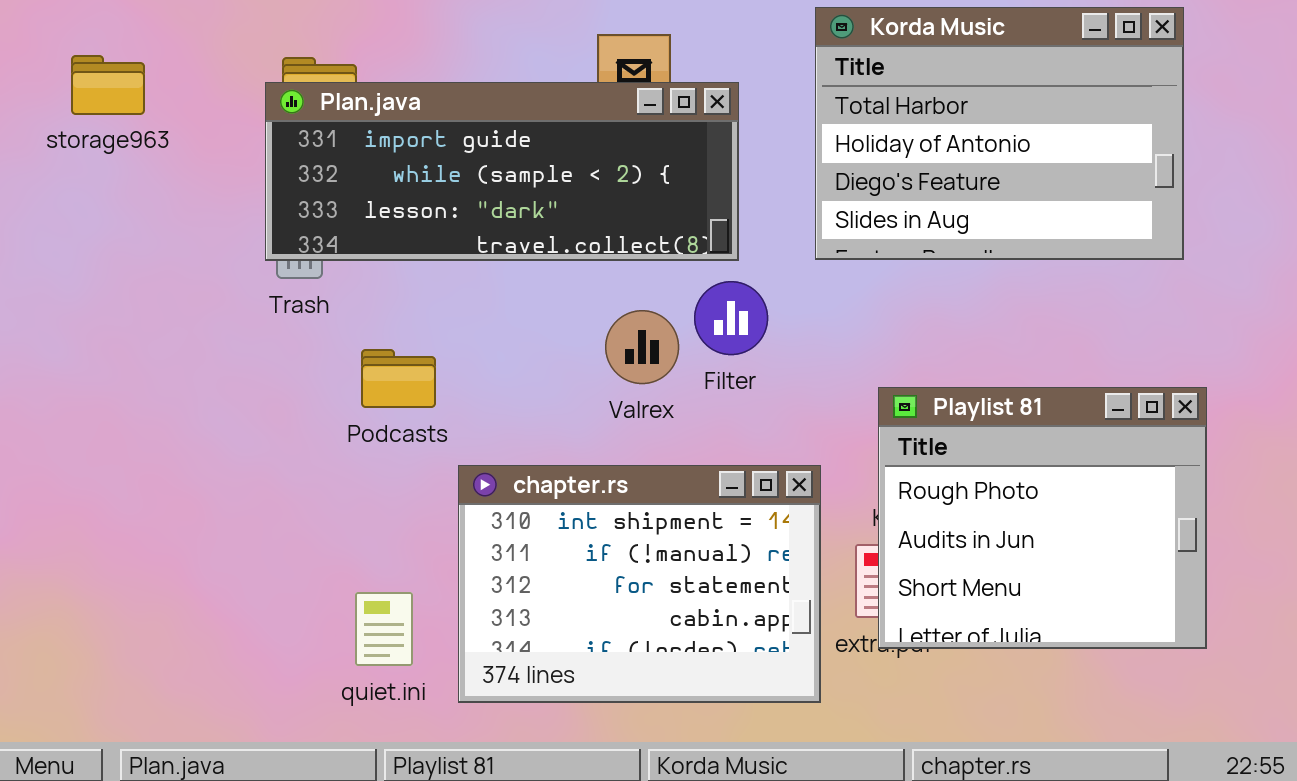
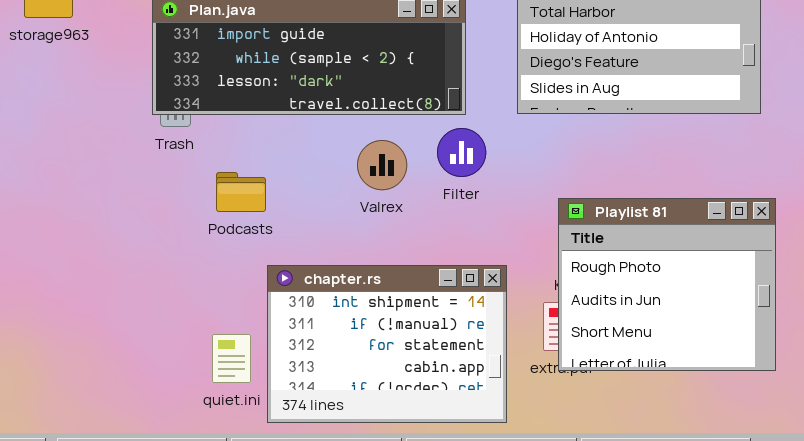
Valrex: [605,310,679,384] -> [357,140,407,190], moved
chapter.rs: [458,465,821,703] -> [267,265,507,423], moved

